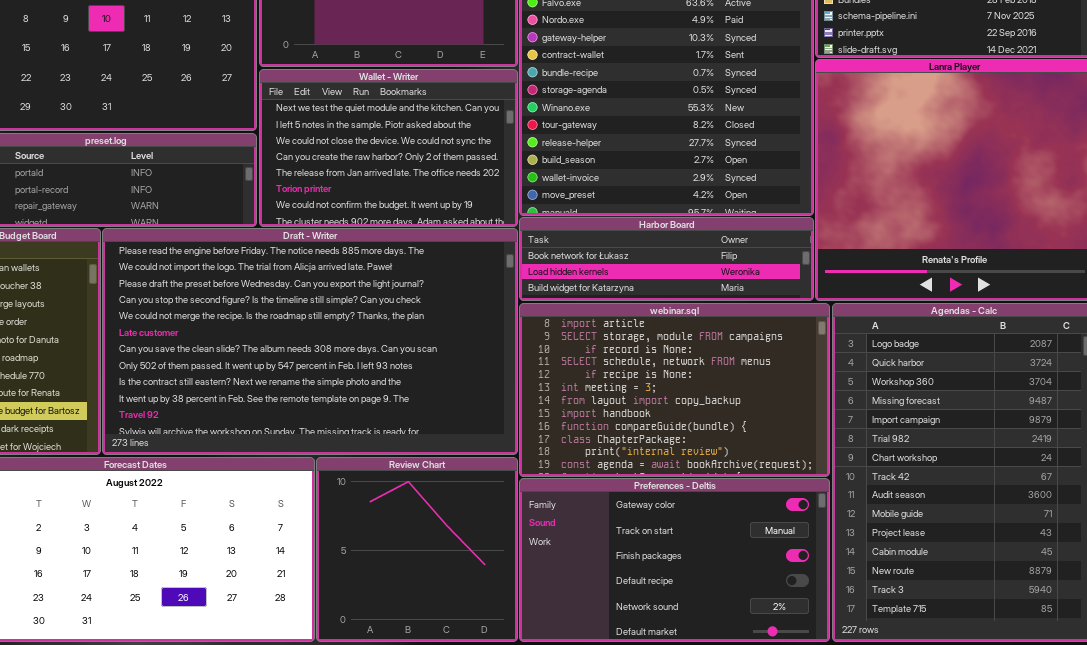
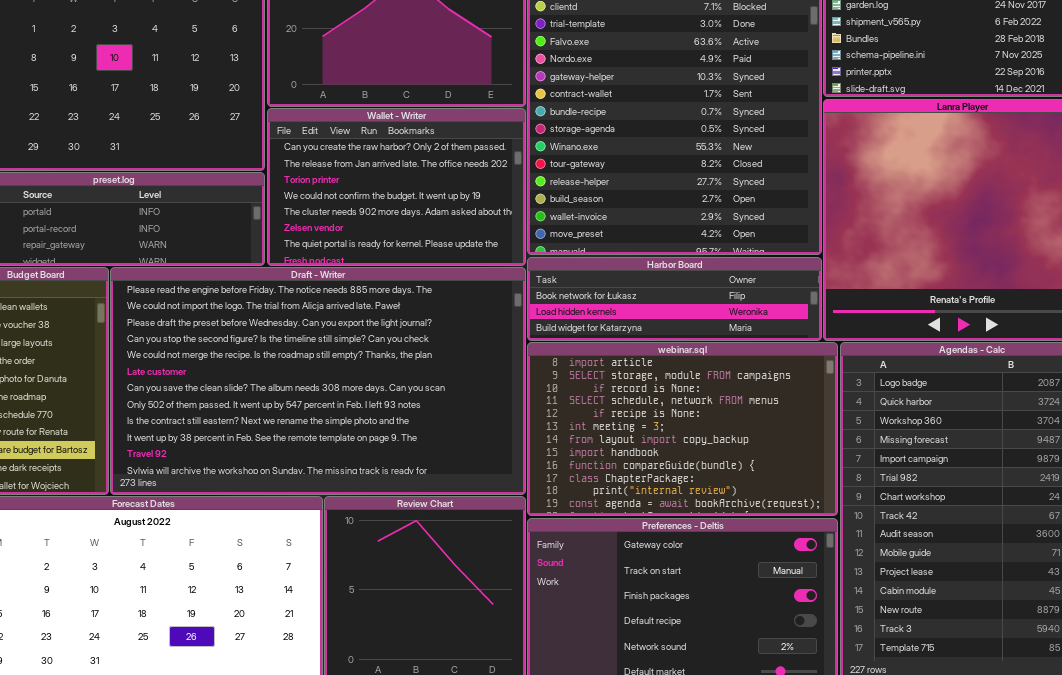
Wallet - Writer: [259,69,518,227] -> [267,108,526,266], scrolled down 3 rows

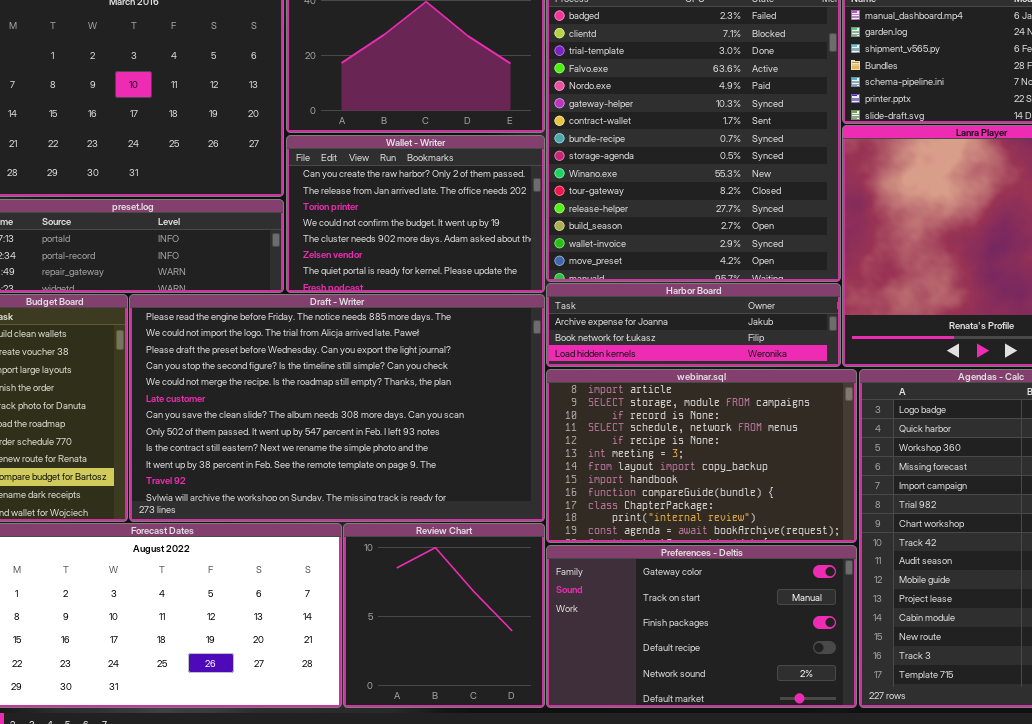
Harbor Board: [527,257,822,341] -> [546,283,841,367], scrolled up 1 row

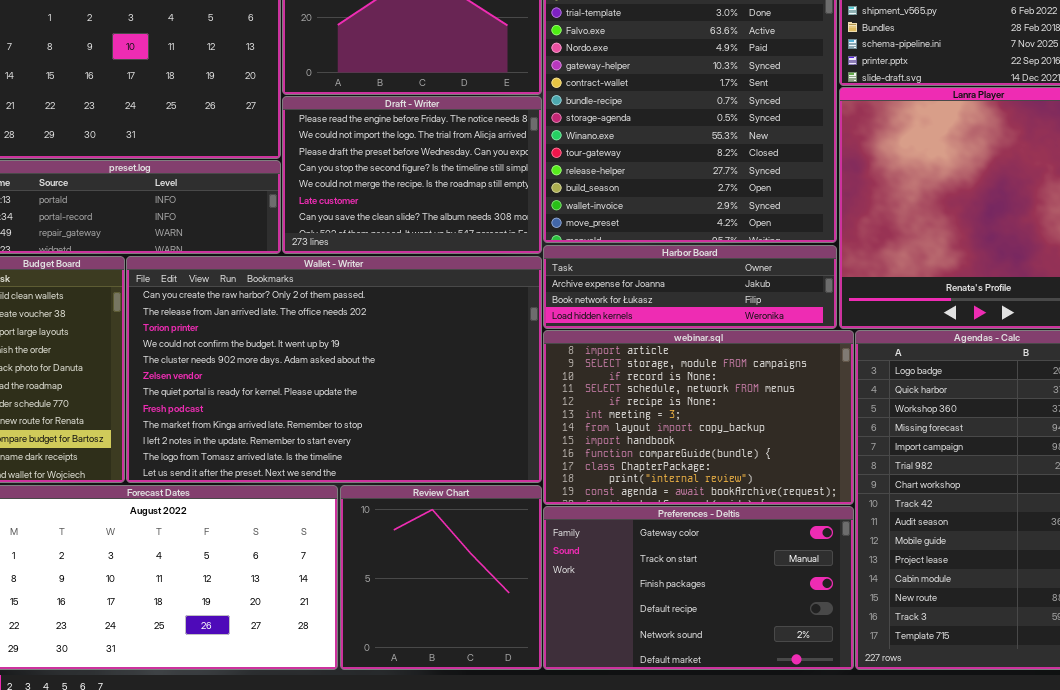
Wallet - Writer: [286,135,545,293] -> [126,256,542,483], moved, resized
Draft - Writer: [129,294,545,522] -> [282,96,542,254], moved, resized

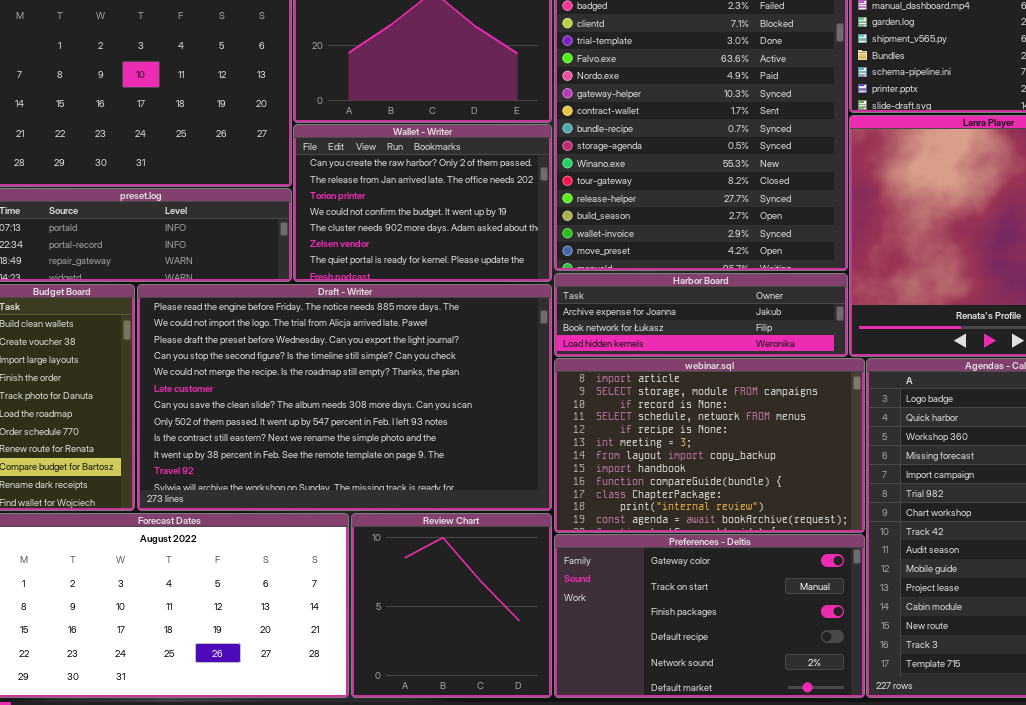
Draft - Writer: [282,96,542,254] -> [137,284,552,511], moved, resized
Wallet - Writer: [126,256,542,483] -> [293,124,552,282], moved, resized

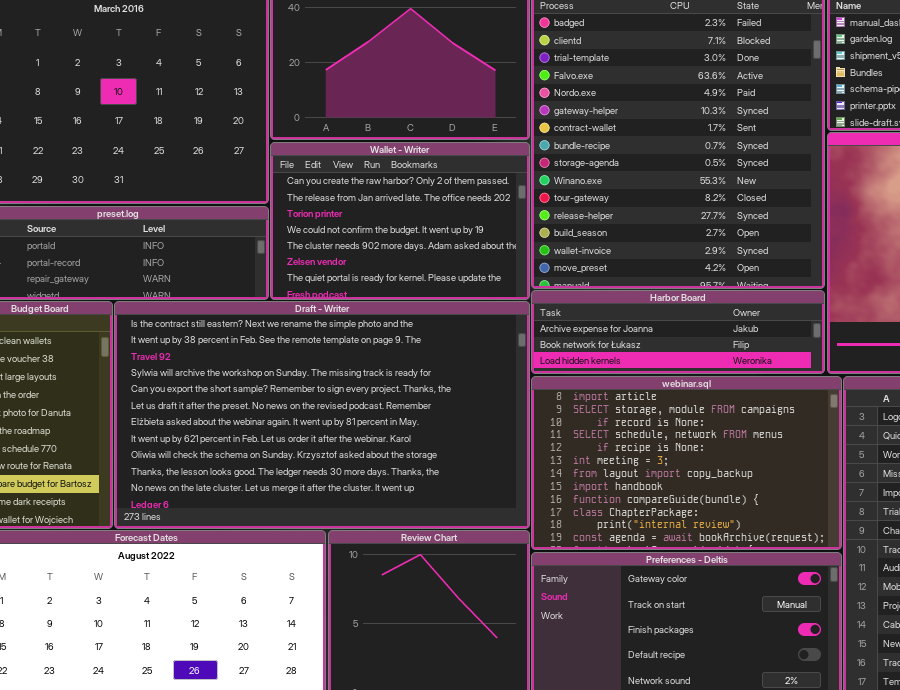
Draft - Writer: [137,284,552,511] -> [114,301,530,529], scrolled down 8 rows

